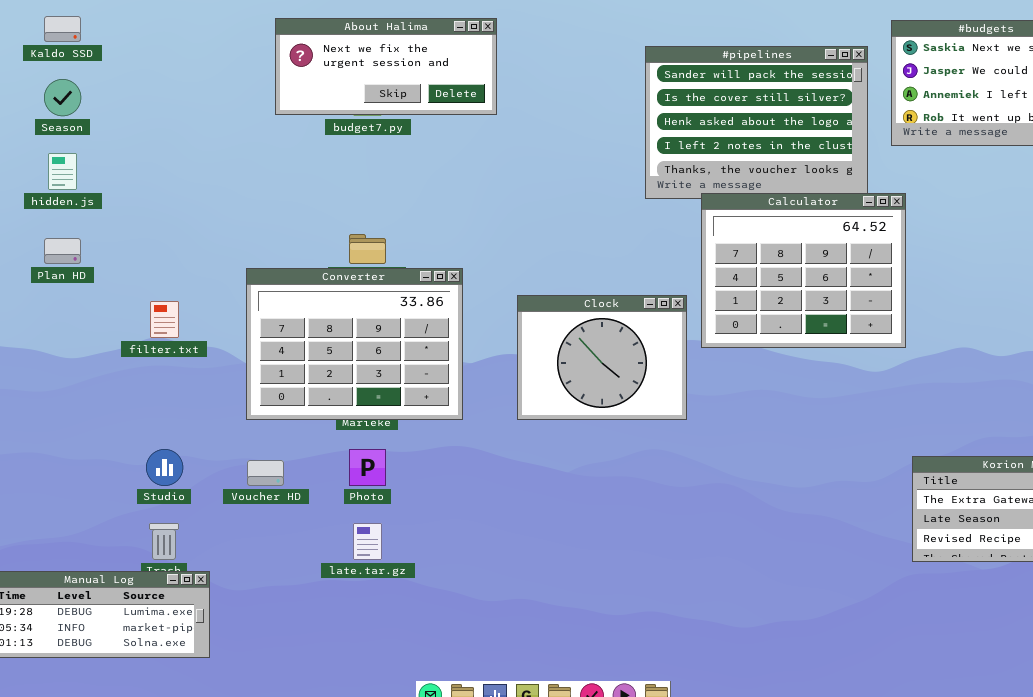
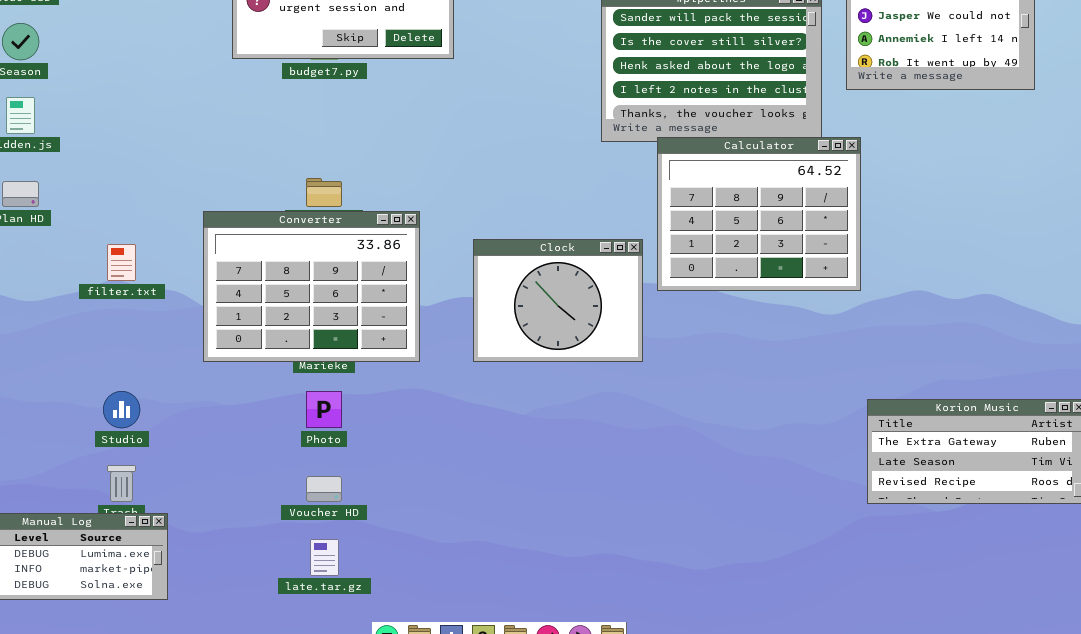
Voucher HD: [247,460,284,486] -> [306,476,342,502], moved
late.tar.gz: [353,523,382,560] -> [310,539,339,576], moved

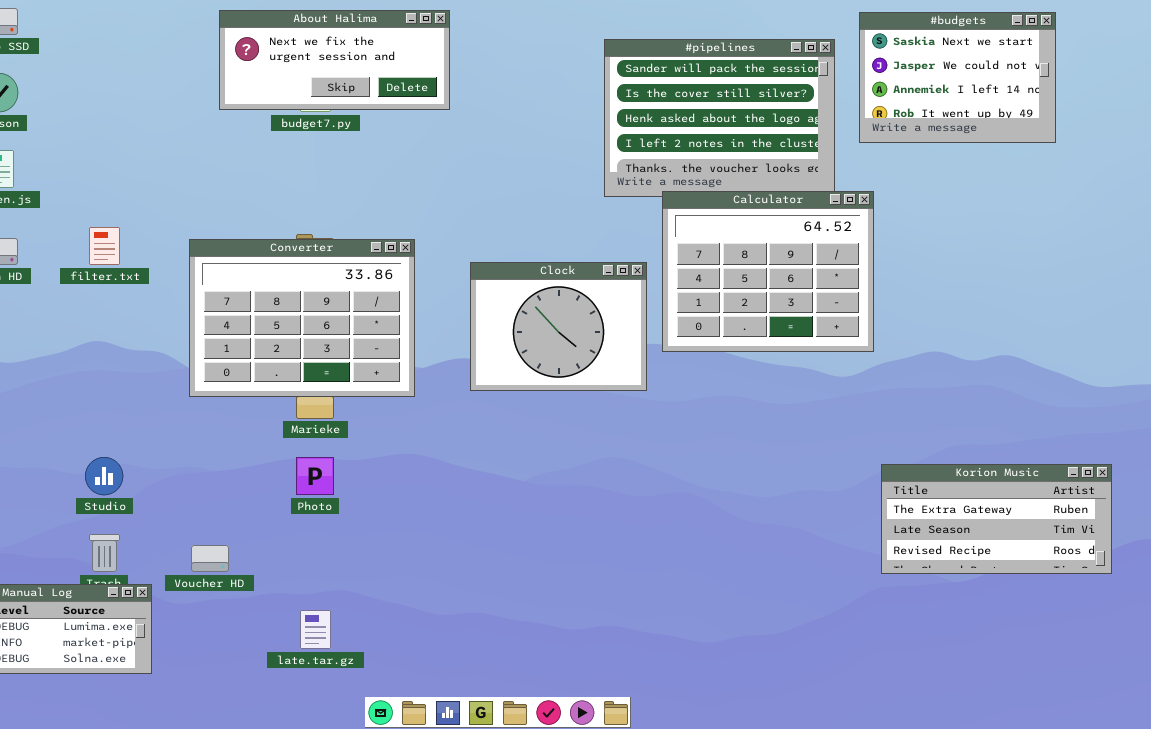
Converter: [203,211,420,362] -> [189,239,415,397], moved
Clock: [473,239,643,362] -> [470,262,647,391], moved
filter.txt: [107,244,136,281] -> [89,227,120,265], moved
Voucher HD: [306,476,342,502] -> [191,545,229,572], moved

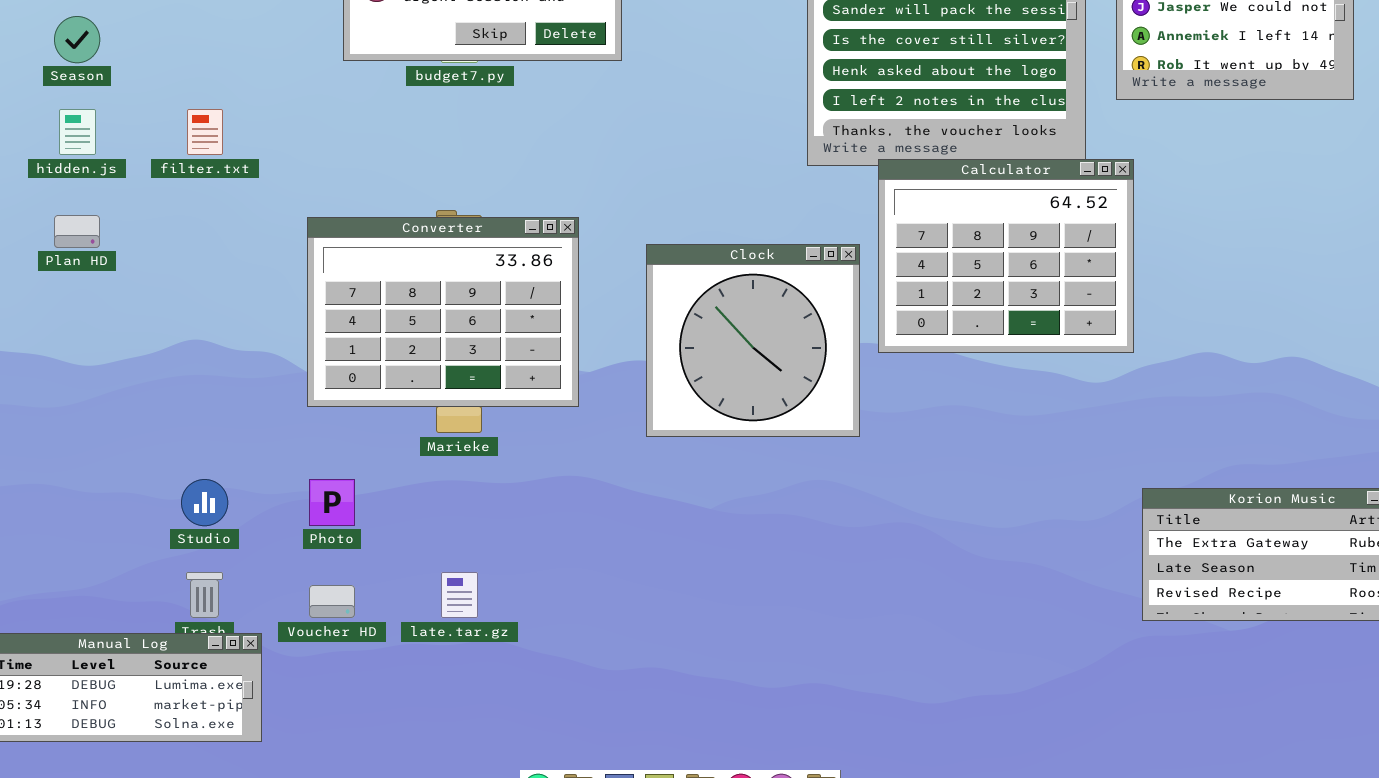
filter.txt: [89,227,120,265] -> [187,109,223,155], moved
Clock: [470,262,647,391] -> [646,244,860,437], resized
Photo: [296,457,334,495] -> [309,479,355,526], moved
late.tar.gz: [300,610,331,649] -> [441,572,478,618], moved

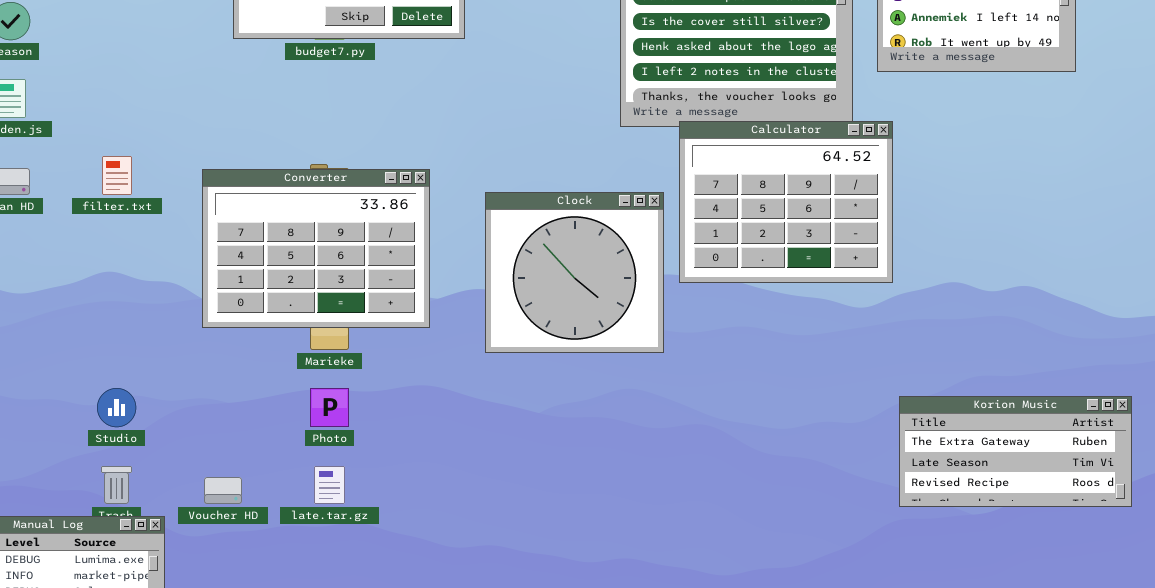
filter.txt: [187,109,223,155] -> [102,156,132,195], moved
Photo: [309,479,355,526] -> [310,388,349,427], moved

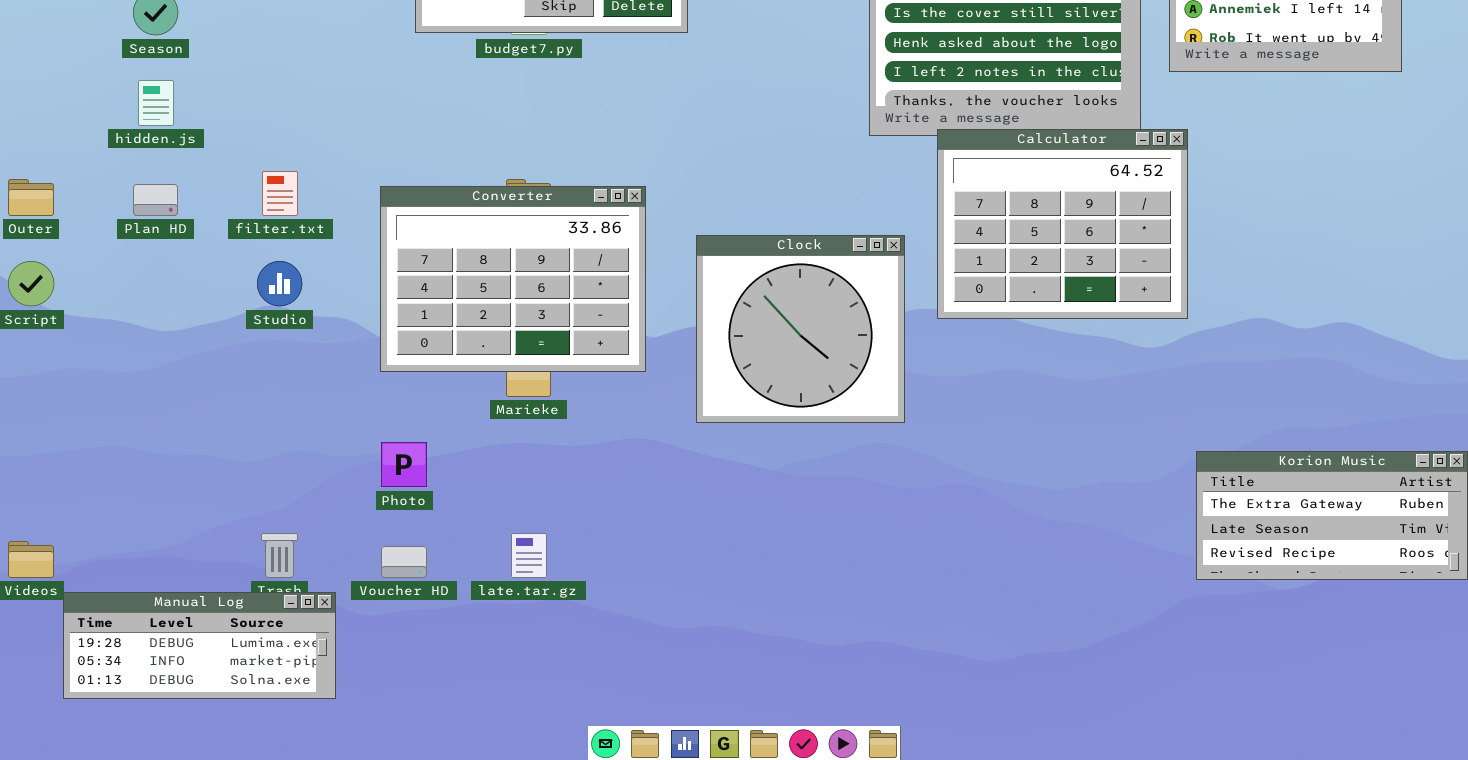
Clock: [485,192,664,353] -> [696,235,905,423], moved
Studio: [97,388,136,427] -> [257,261,302,306], moved
Photo: [310,388,349,427] -> [381,442,427,487], moved

